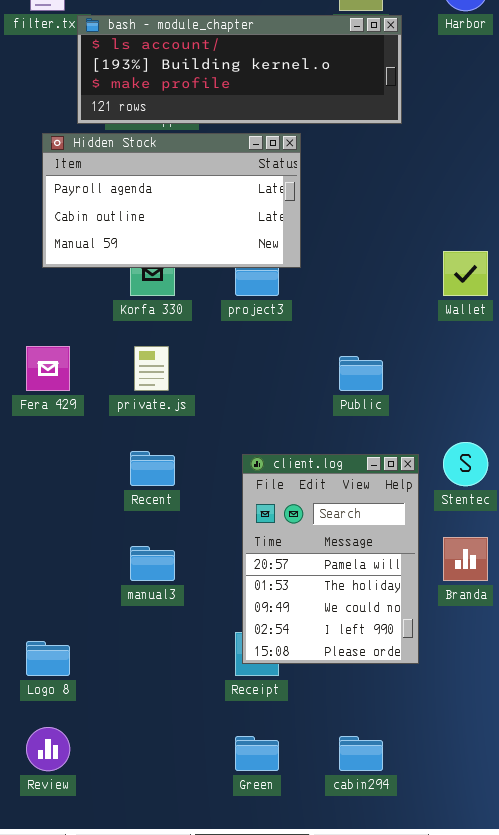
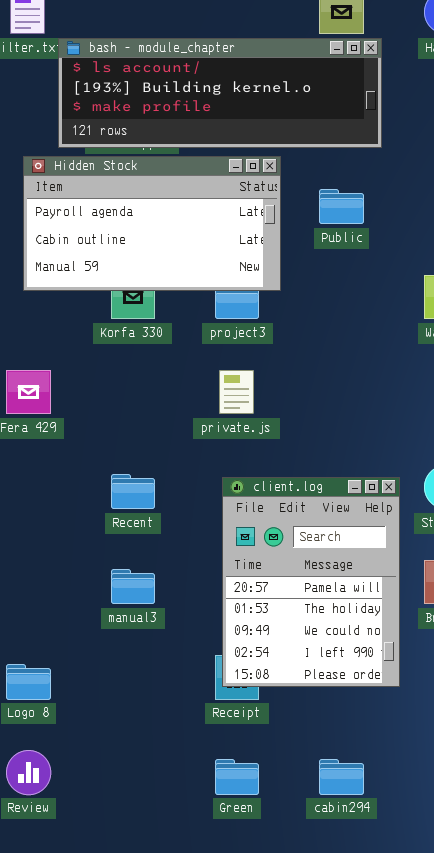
private.js: [134,346,169,391] -> [219,370,254,414], moved
Public: [339,356,383,391] -> [319,189,364,224], moved

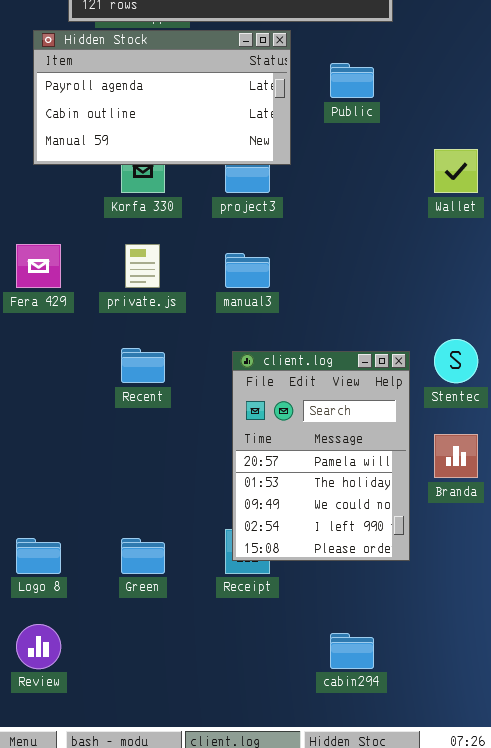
private.js: [219,370,254,414] -> [125,244,160,288], moved
manual3: [111,569,155,604] -> [225,253,270,288], moved
Green: [215,759,259,795] -> [121,538,165,574], moved

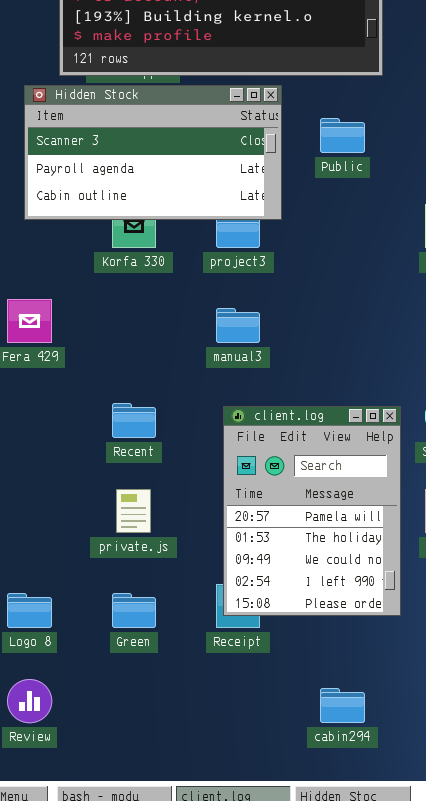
Hidden Stock: [33,30,291,165] -> [24,85,282,220], scrolled up 1 row
private.js: [125,244,160,288] -> [116,489,151,533], moved

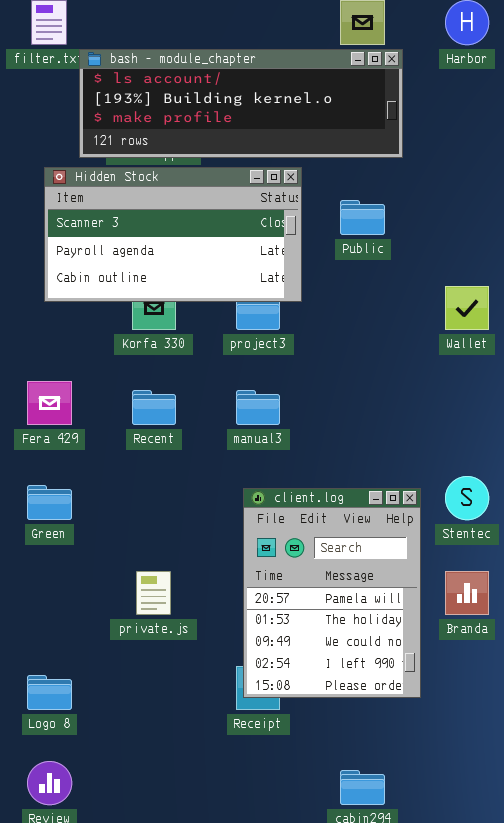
Recent: [112,403,156,438] -> [132,390,176,425], moved
Green: [112,593,156,628] -> [27,485,72,520], moved

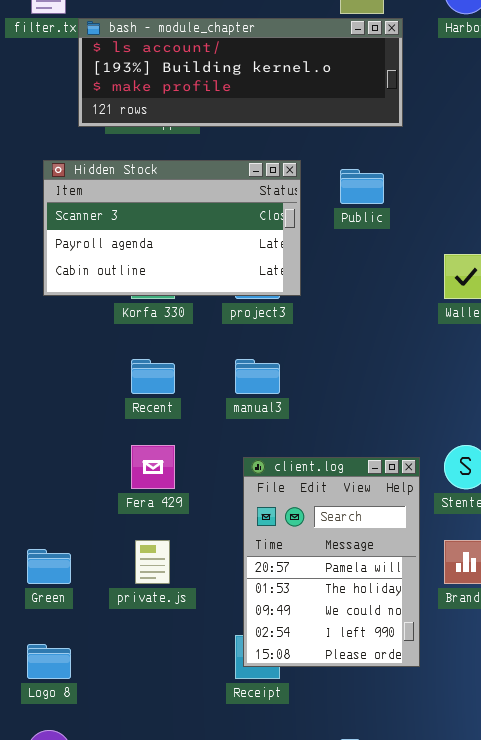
Hidden Stock: [44,167,302,302] -> [43,160,301,296], moved
Fera 429: [27,381,72,425] -> [131,445,175,489], moved
Green: [27,485,72,520] -> [27,549,71,584], moved

